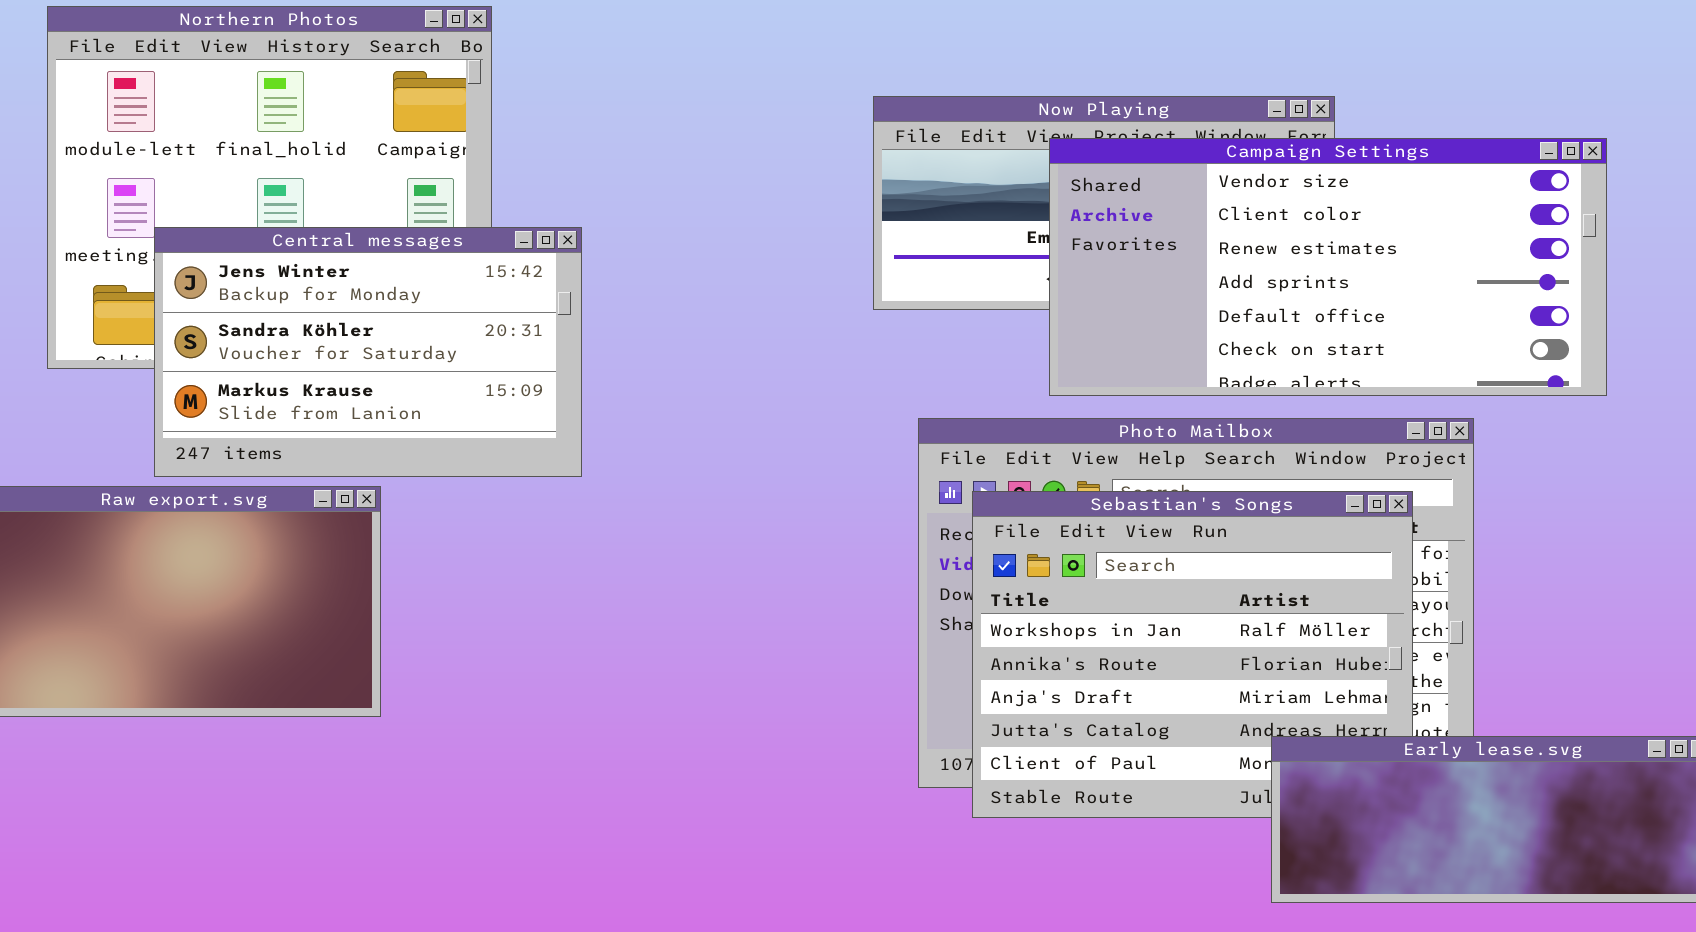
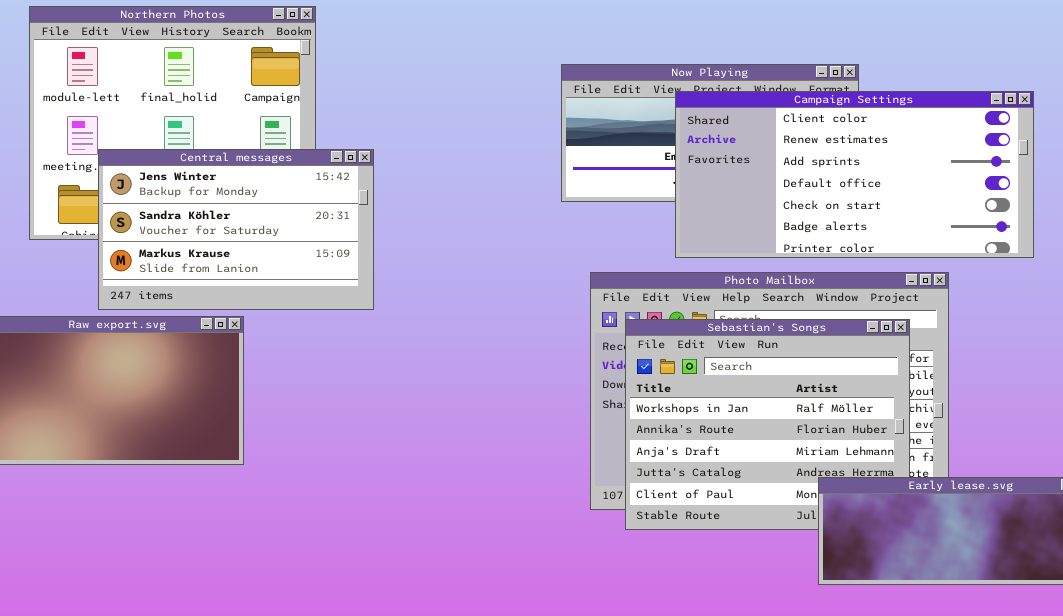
Campaign Settings: [1049,138,1607,396] -> [675,91,1034,258], scrolled down 1 row

